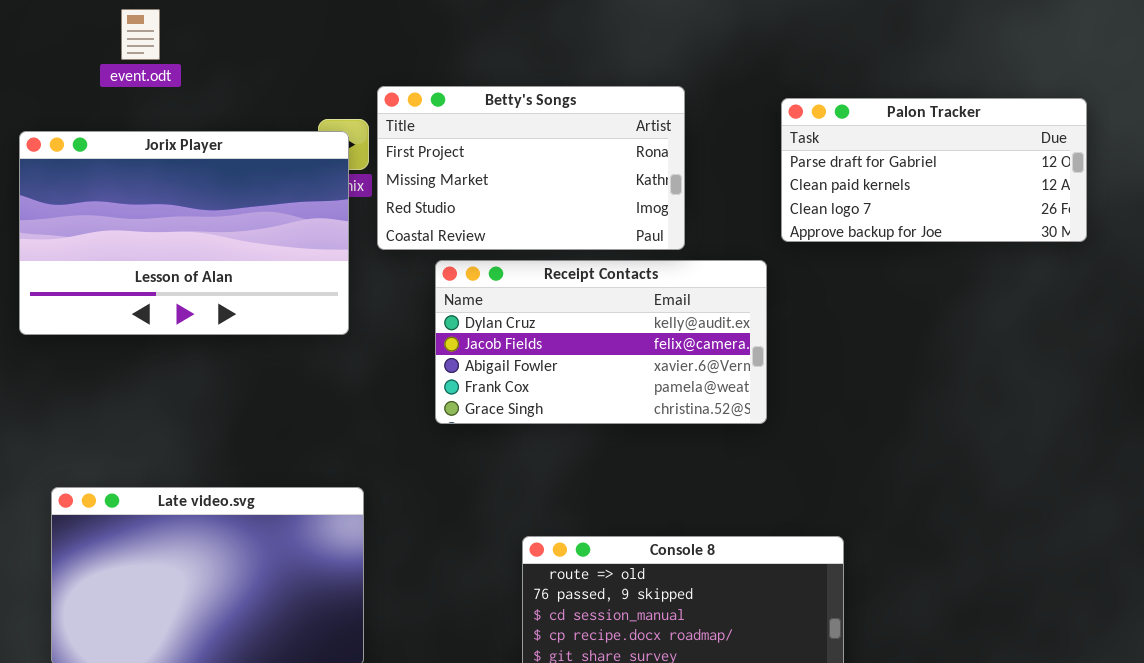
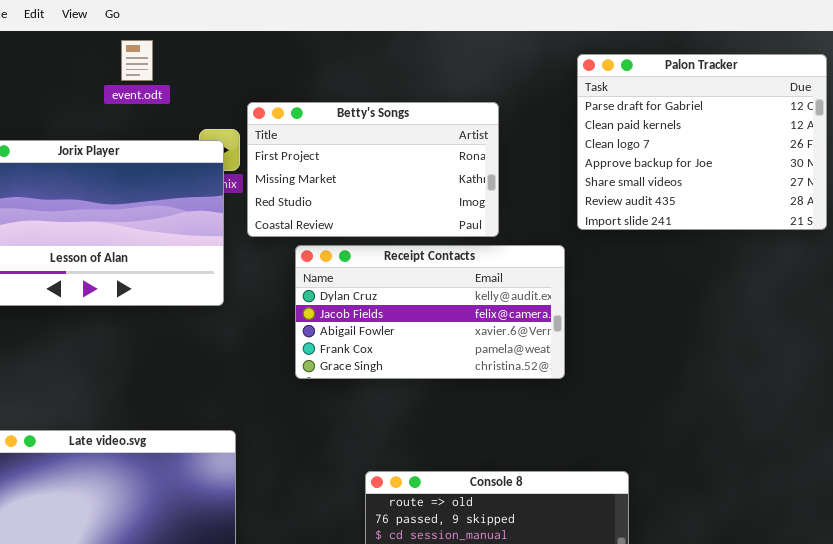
event.odt: [121,9,160,60] -> [121,40,153,81], moved
Palon Tracker: [781,98,1087,242] -> [577,54,827,230], resized

